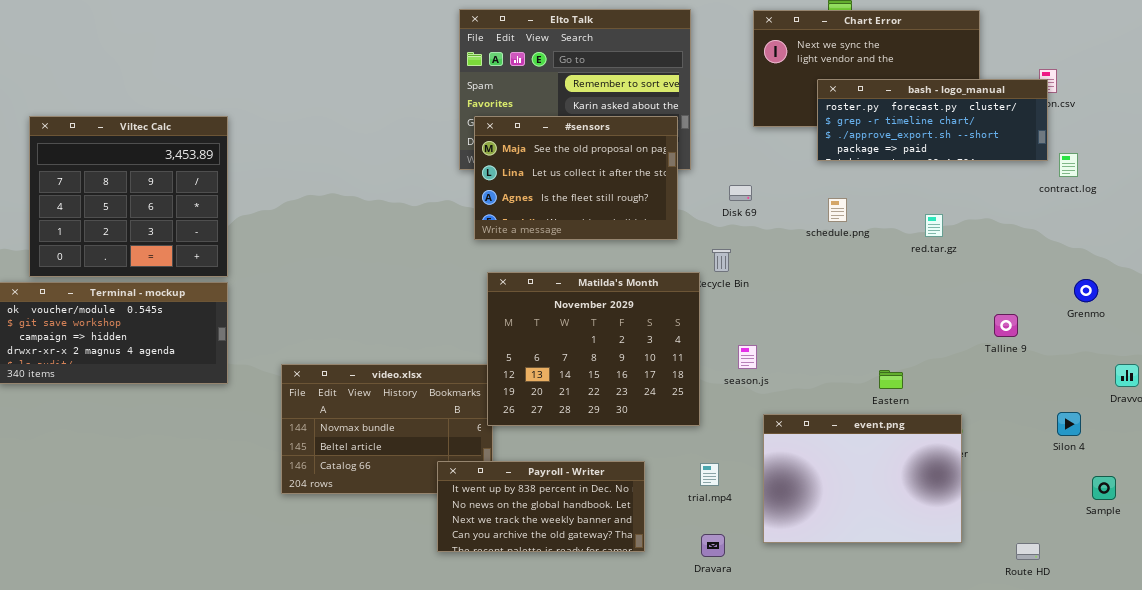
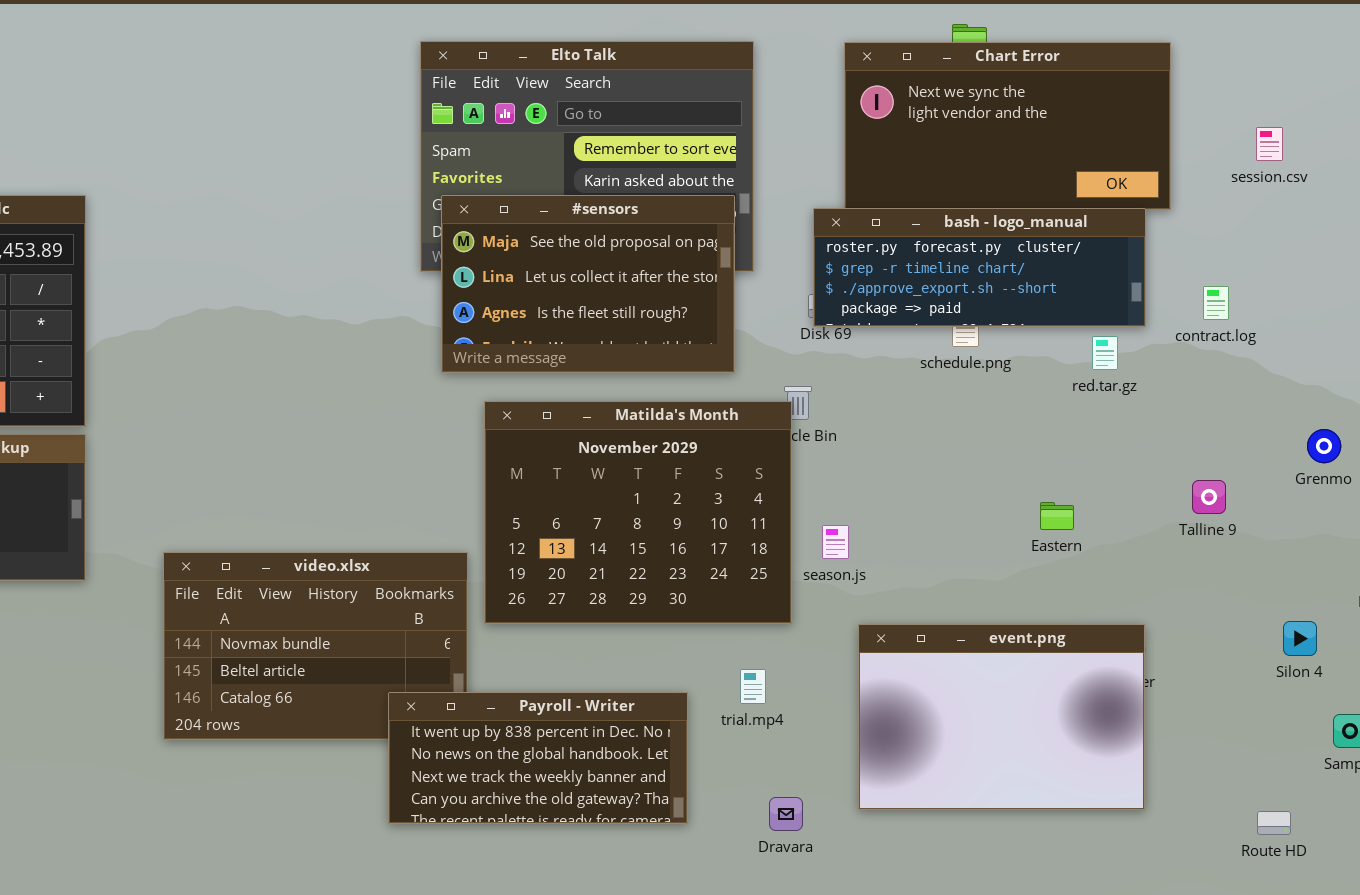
bash - logo_manual: [817,79,1048,161] -> [813,208,1146,327], moved
contract.log: [1059,153,1078,177] -> [1203,286,1229,320], moved
Matilda's Month: [487,272,700,426] -> [484,401,792,624], moved
Eastern: [879,370,903,389] -> [1040,502,1074,530], moved
trial.mp4: [700,463,719,486] -> [740,669,766,704], moved
Route HD: [1016,543,1040,560] -> [1257,811,1291,835], moved

